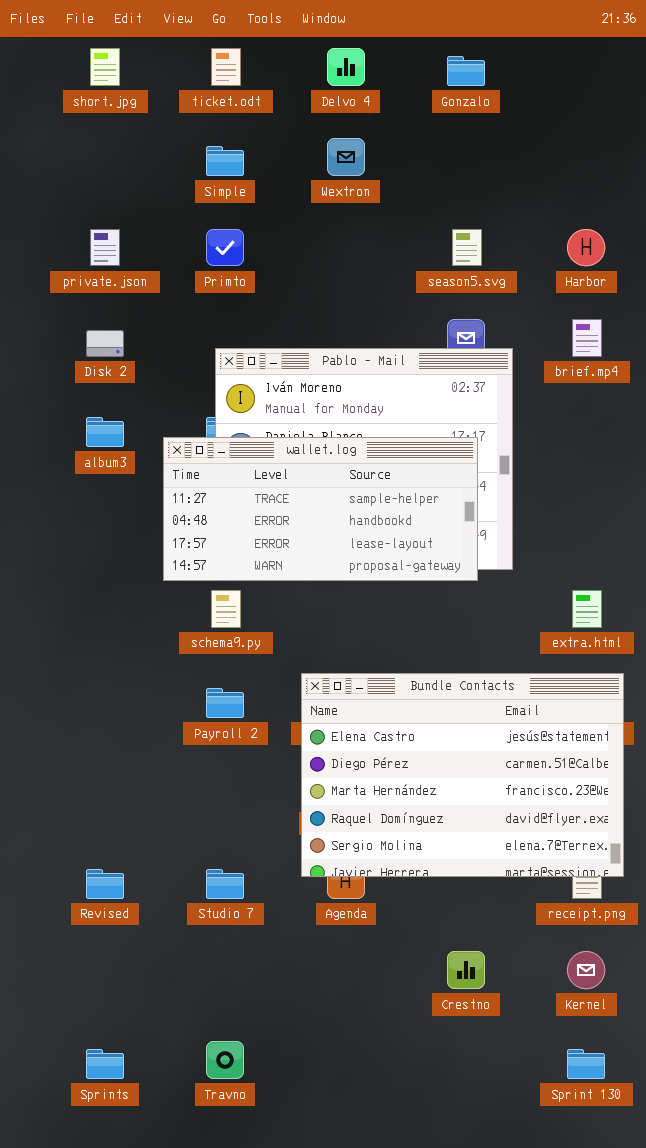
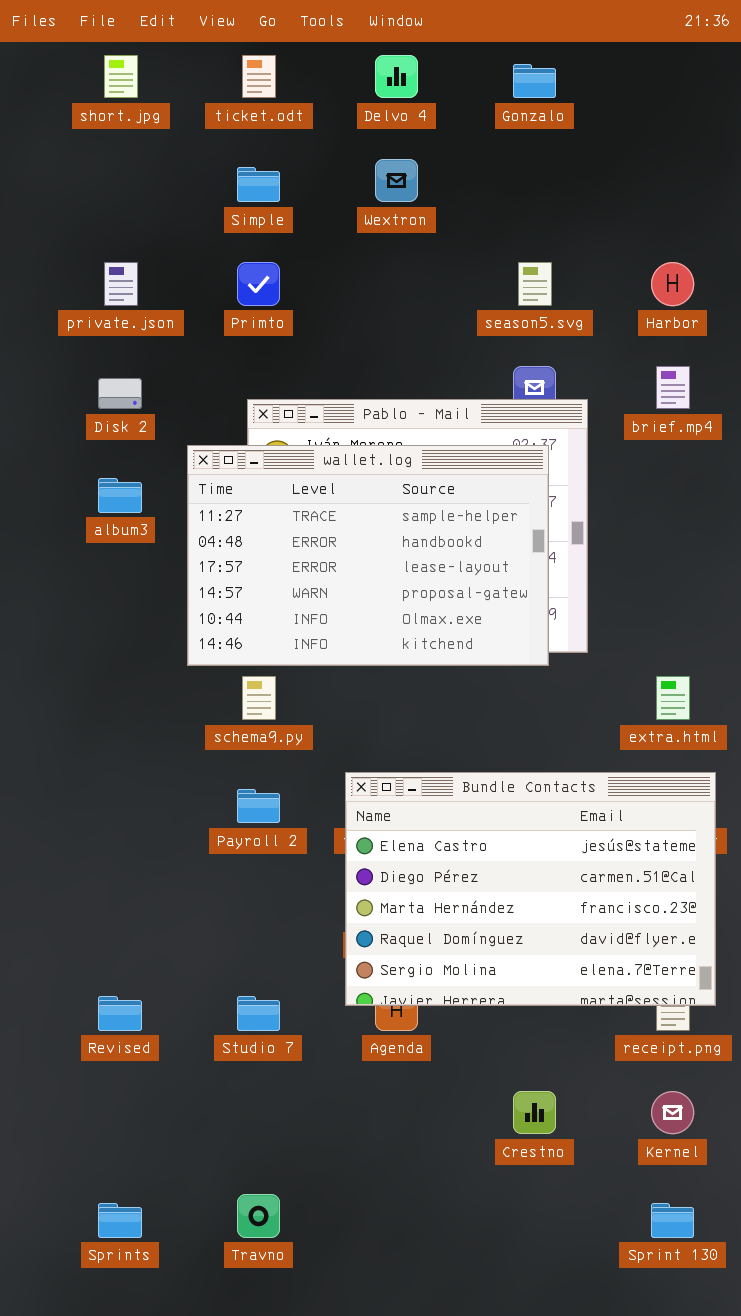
wallet.log: [163,437,478,581] -> [187,445,549,666], resized

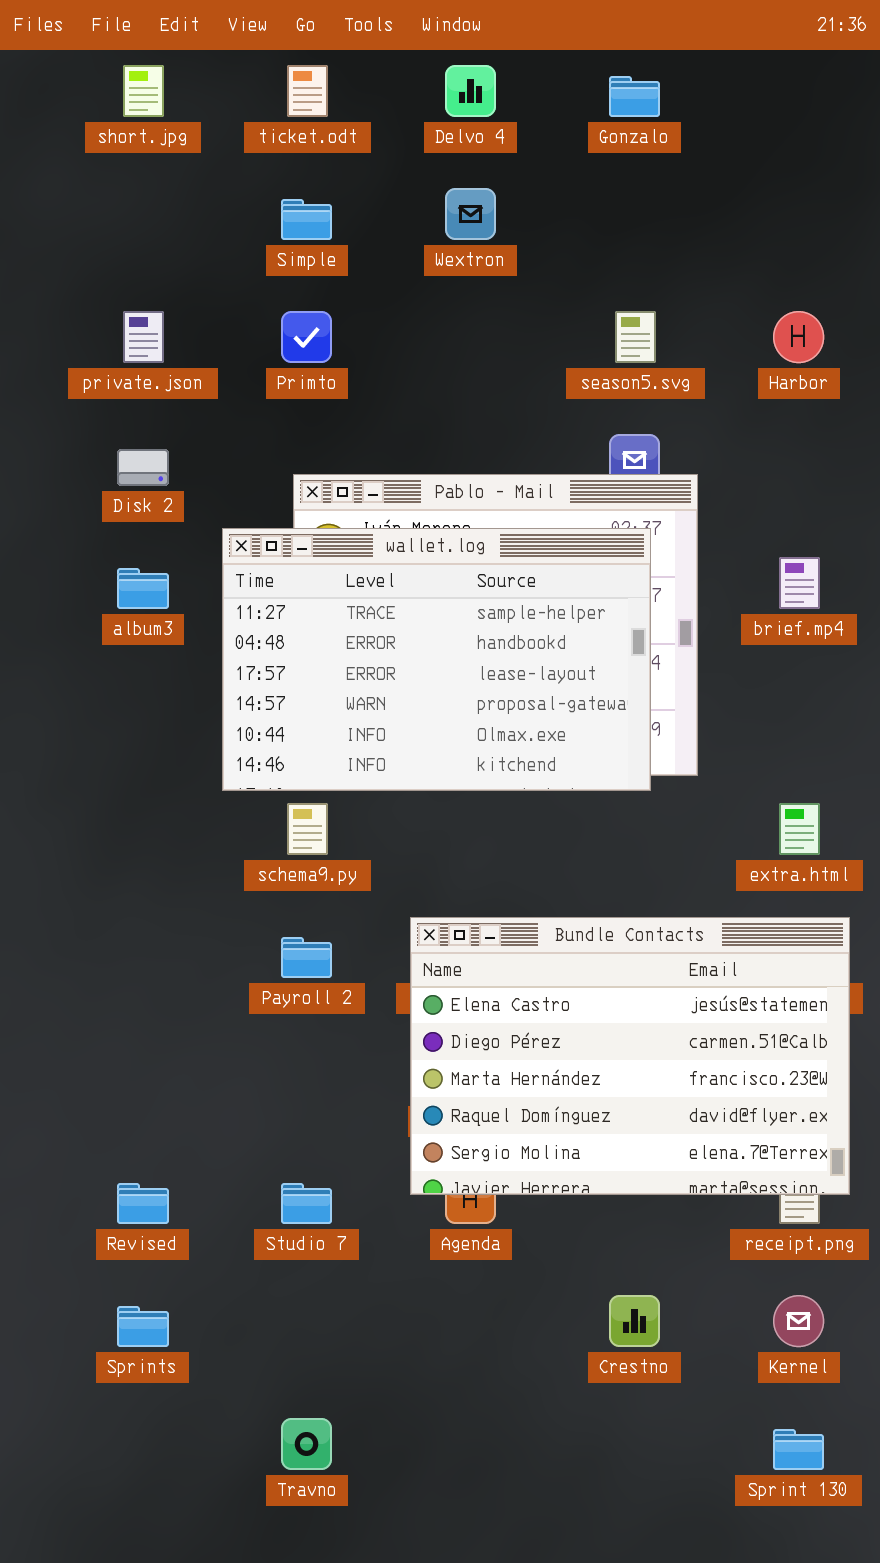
brief.mp4: [656,366,690,409] -> [779,557,820,609], moved
Sprints: [98,1203,142,1238] -> [117,1306,169,1347], moved

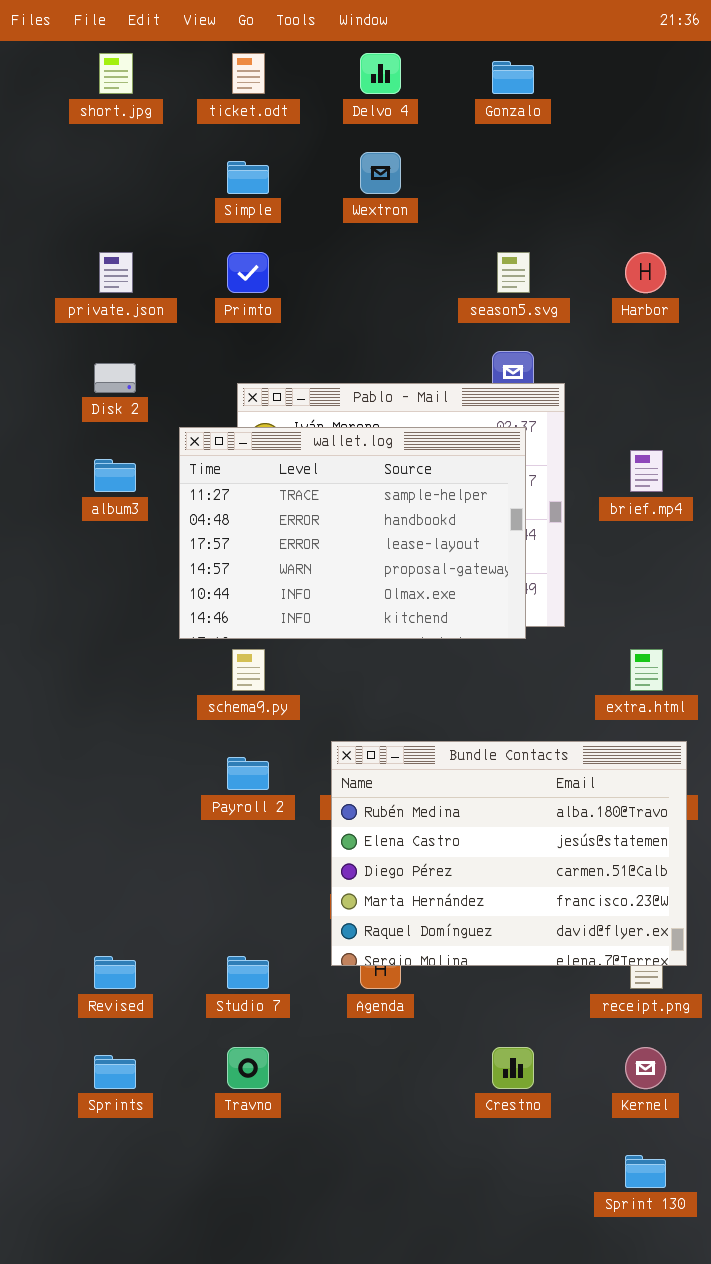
Bundle Contacts: [410,917,850,1195] -> [331,741,687,966], scrolled up 1 row
Travno: [281,1418,332,1470] -> [227,1047,269,1089], moved

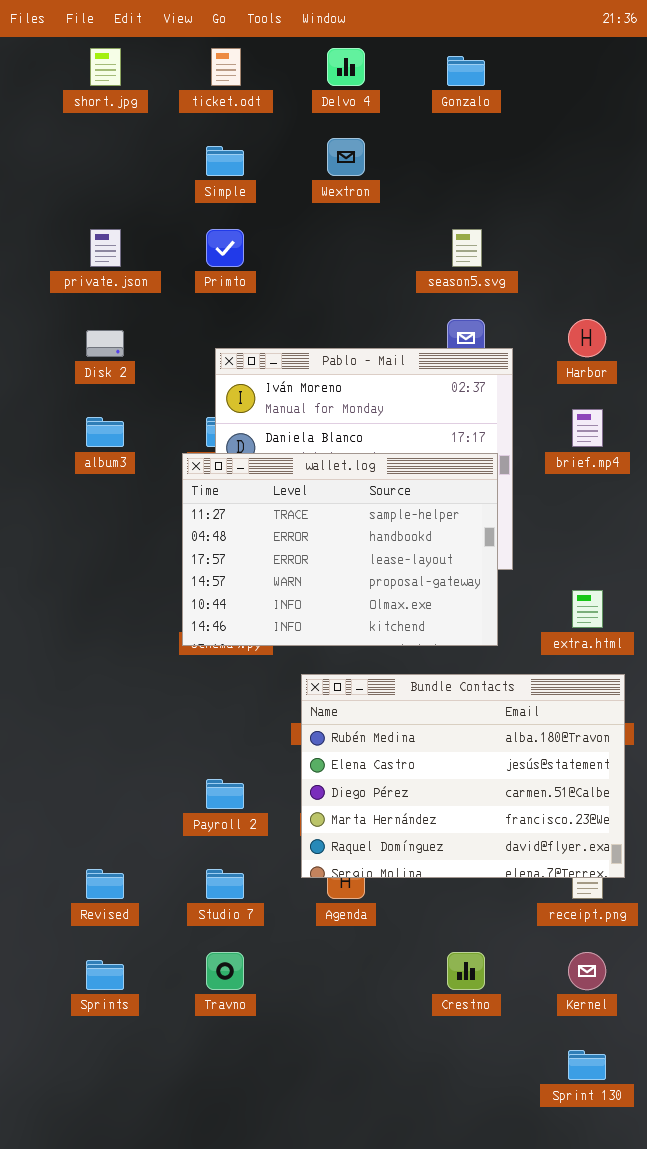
Harbor: [625,252,666,293] -> [568,319,606,357], moved
wallet.log: [179,427,526,639] -> [182,453,498,646], moved
Payroll 2: [227,757,269,790] -> [206,779,244,809], moved

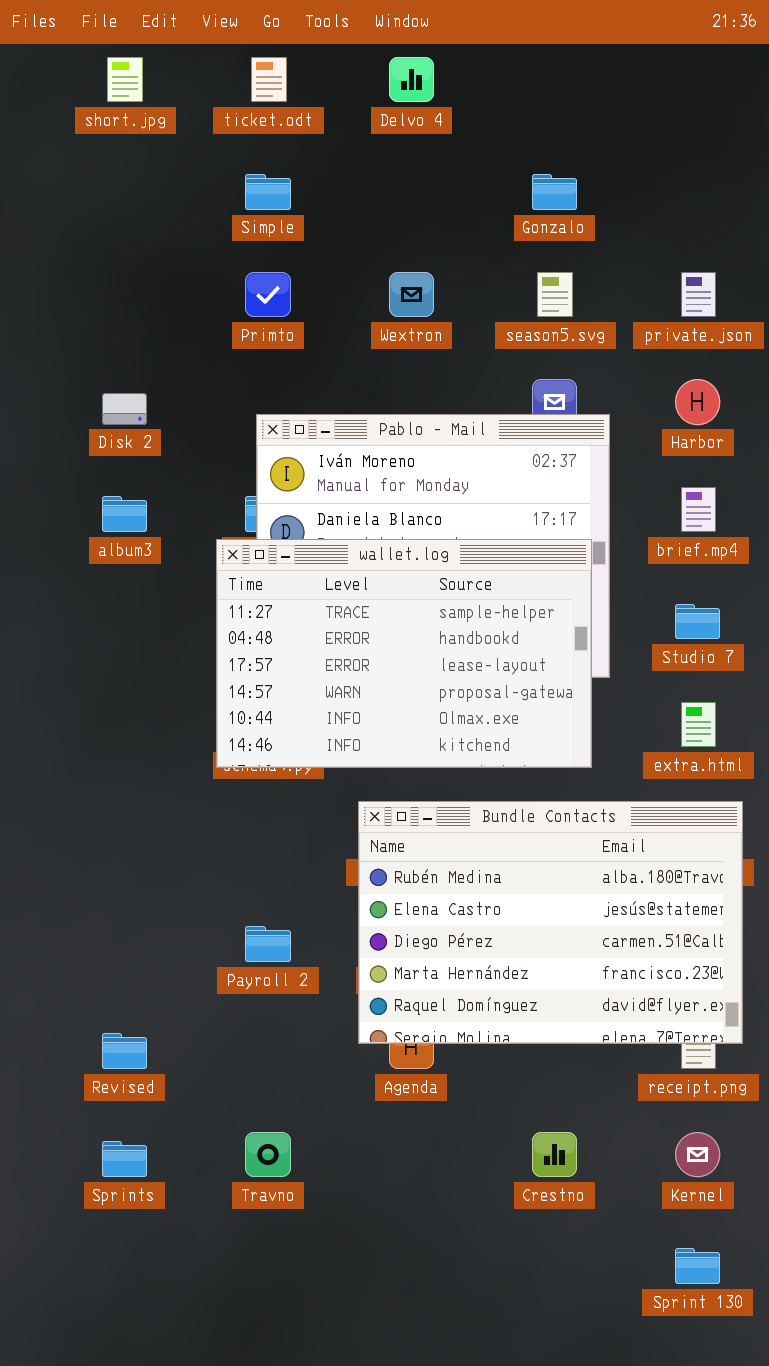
Gonzalo: [447,56,485,86] -> [532,174,577,210], moved
Wextron: [327,138,365,176] -> [389,272,434,317], moved
private.json: [90,229,121,267] -> [681,272,716,317], moved
Studio 7: [206,869,244,899] -> [675,604,720,639], moved

